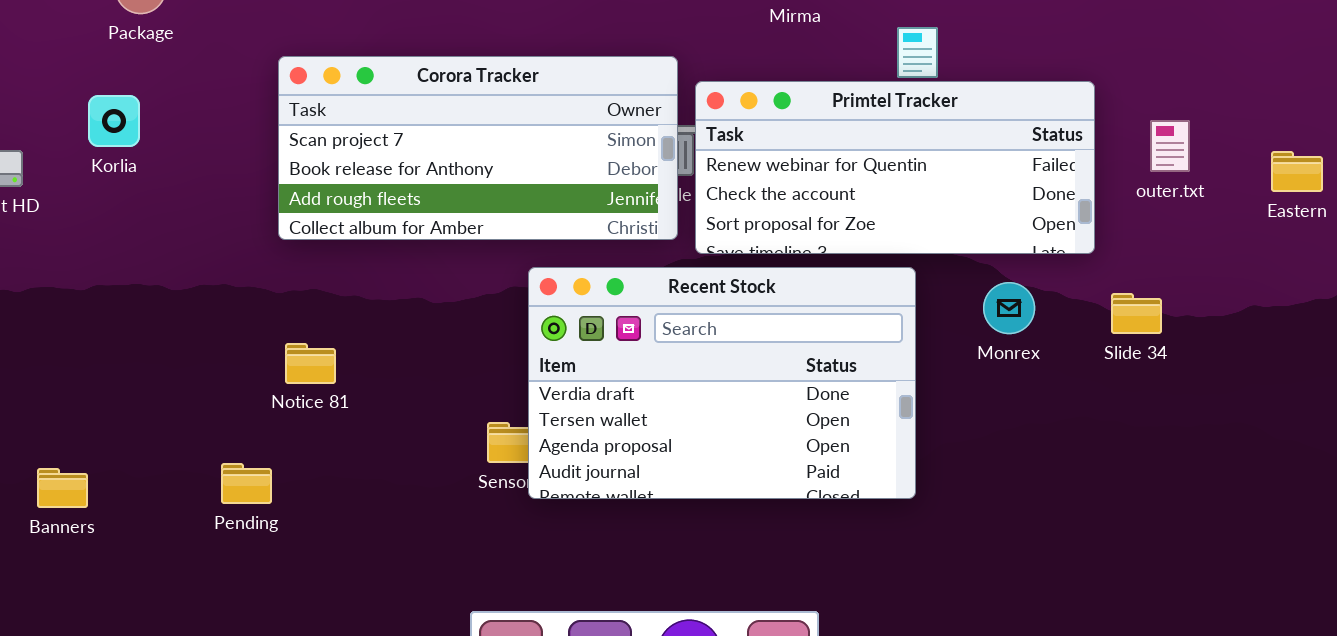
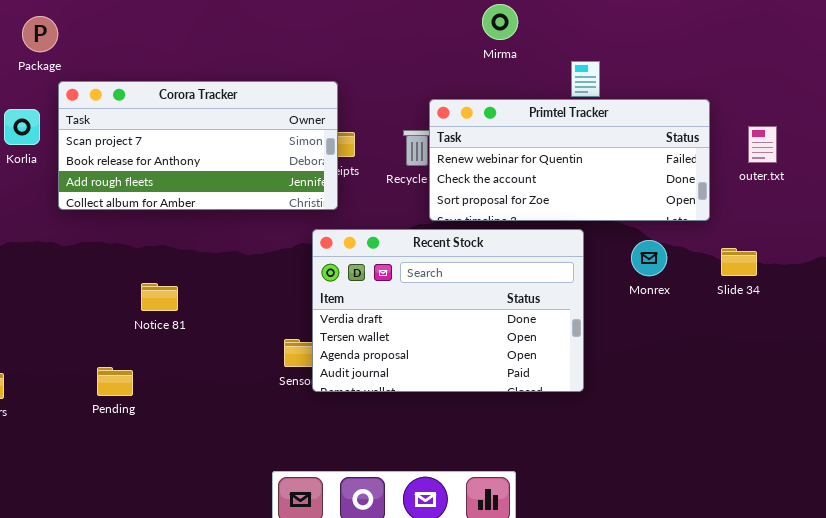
Corora Tracker: [278,56,678,240] -> [58,81,338,210], moved

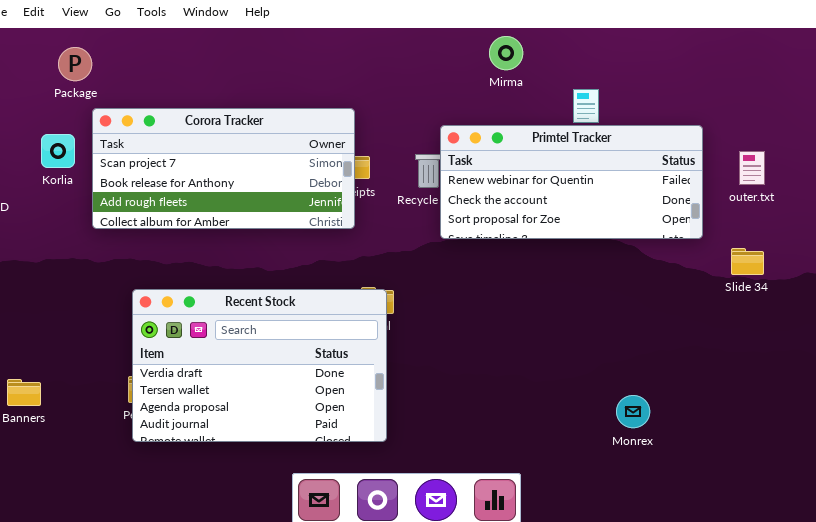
Recent Stock: [312,229,584,392] -> [132,289,387,442], moved
Monrex: [631,240,667,276] -> [616,395,650,428], moved
Slide 34: [721,248,757,276] -> [731,248,764,275], moved

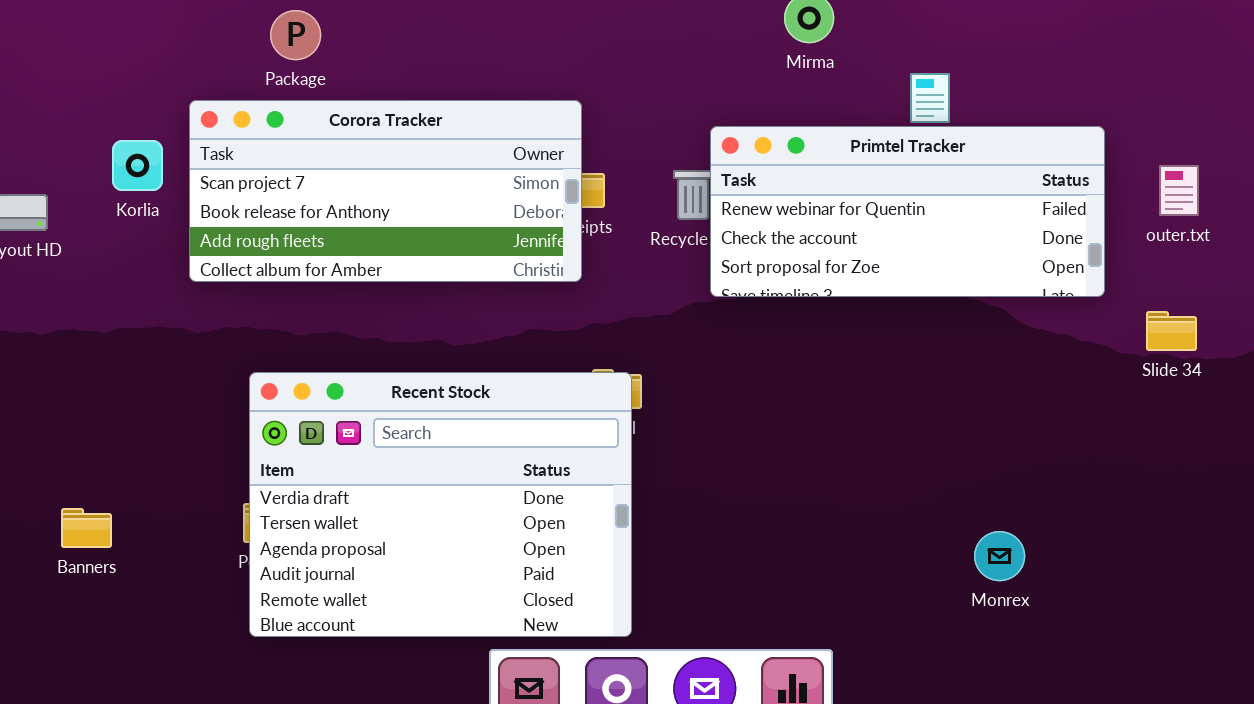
Package: [58,47,92,81] -> [270,10,321,60], moved
Recent Stock: [132,289,387,442] -> [249,372,632,637], resized

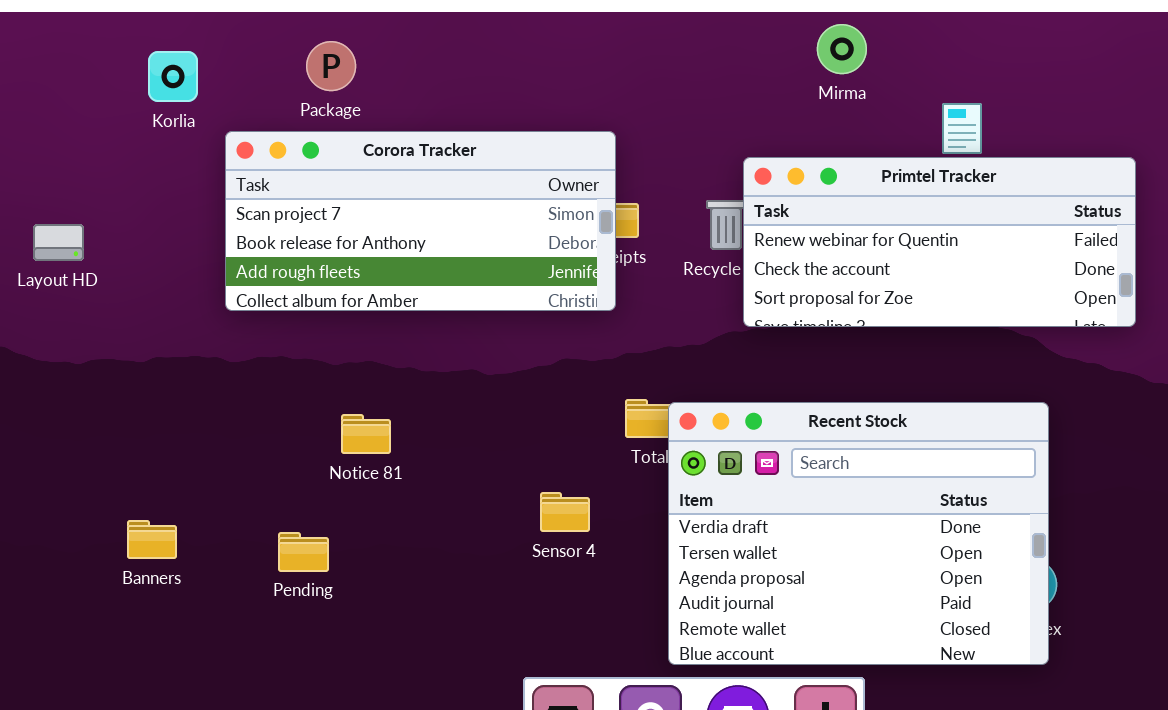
Korlia: [112,140,163,191] -> [148,51,198,102], moved
Recent Stock: [249,372,632,637] -> [668,402,1049,665], moved
Banners: [61,508,112,548] -> [127,520,177,559], moved

